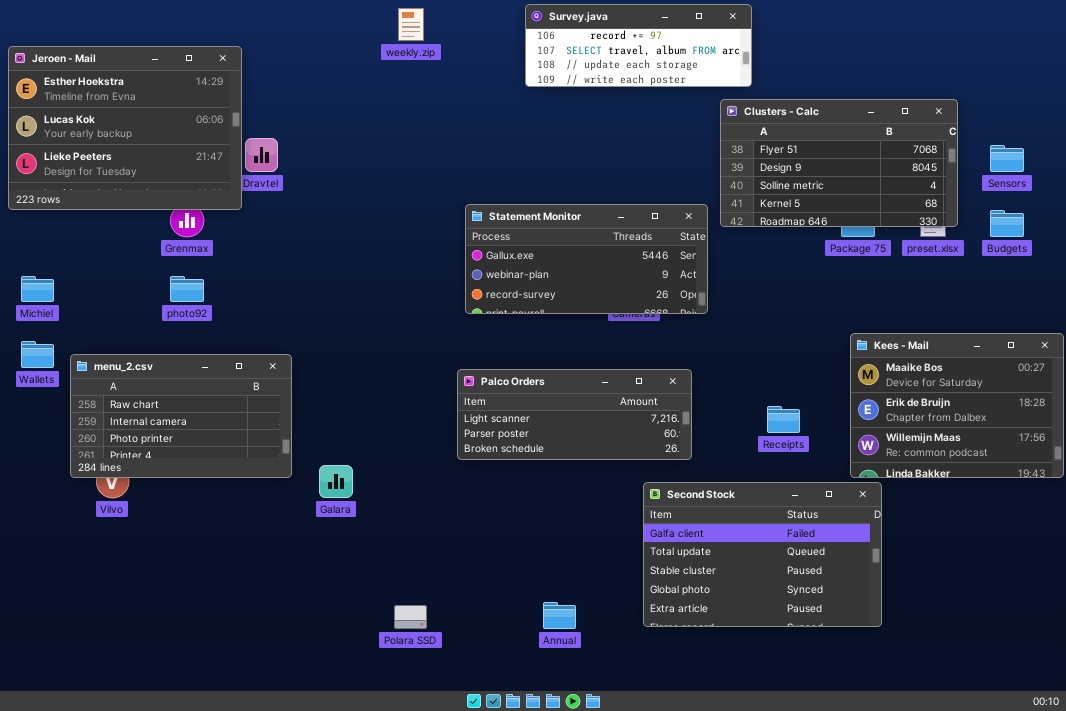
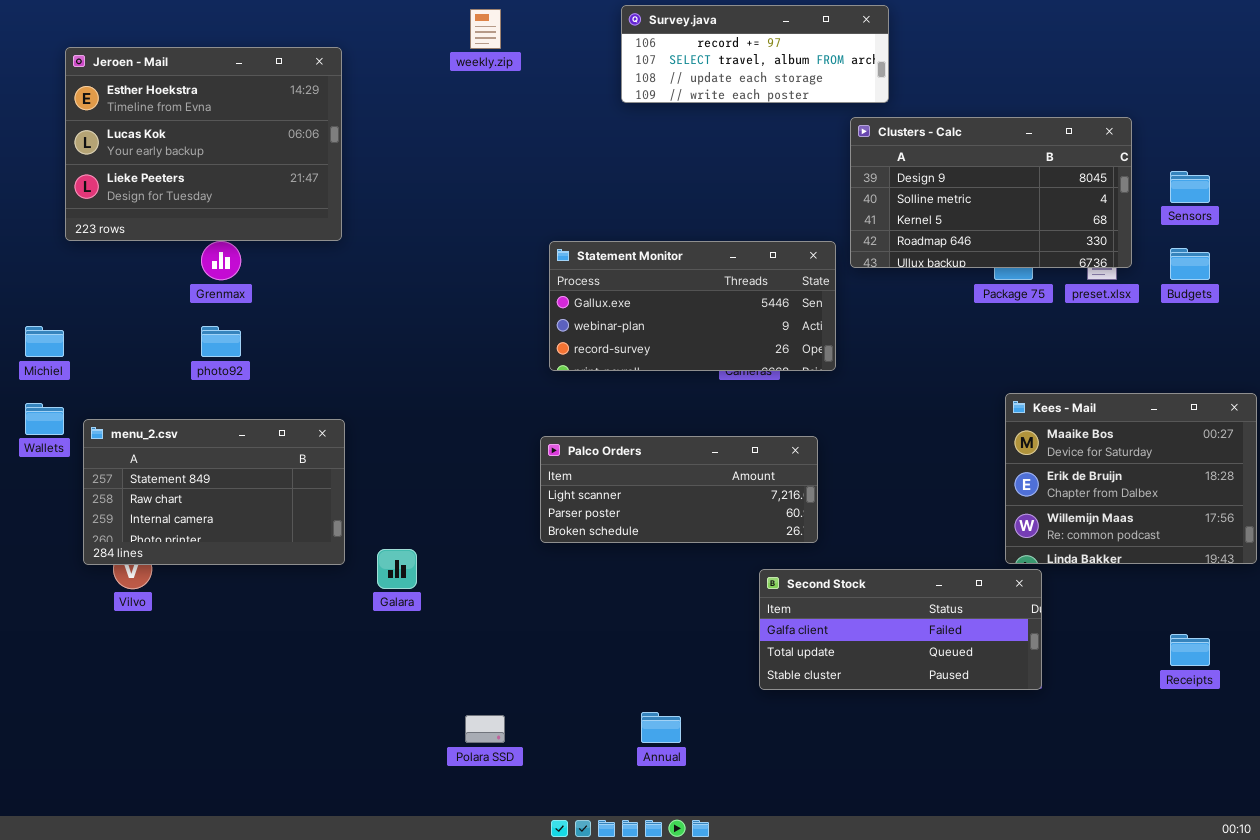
Jeroen - Mail: [8,46,242,210] -> [65,47,342,241], moved
Clusters - Calc: [720,99,958,227] -> [850,117,1132,268], scrolled down 1 row
menu_2.csv: [70,354,292,478] -> [83,419,345,565], scrolled up 1 row
Receipts: [767,406,800,433] -> [1170,634,1210,666], moved
Second Stock: [643,482,882,627] -> [759,569,1042,690], resized

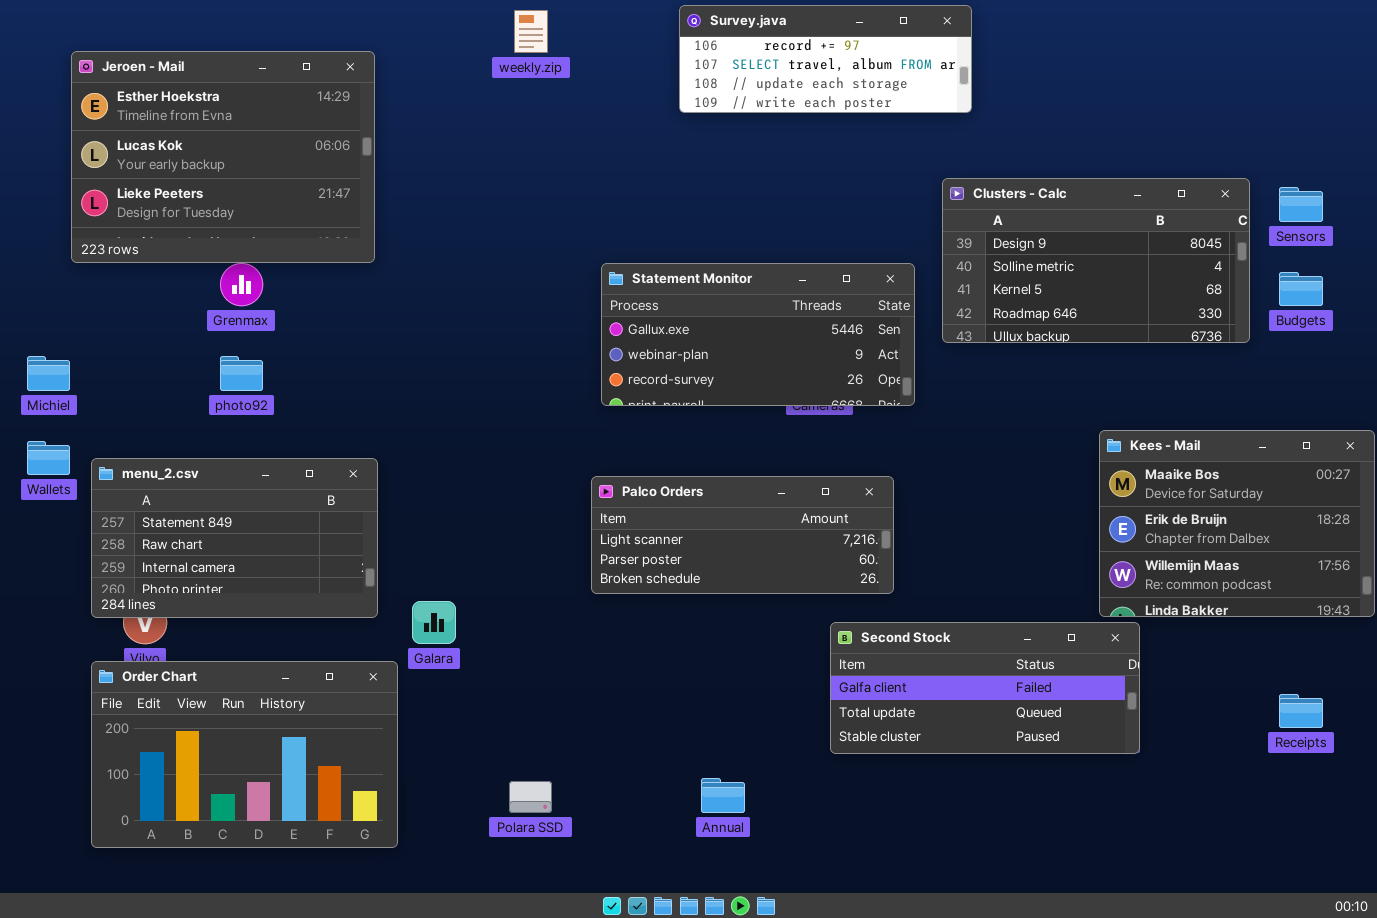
Clusters - Calc: [850,117,1132,268] -> [942,178,1250,343], moved
Order Chart: none -> [91,661,398,848], opened

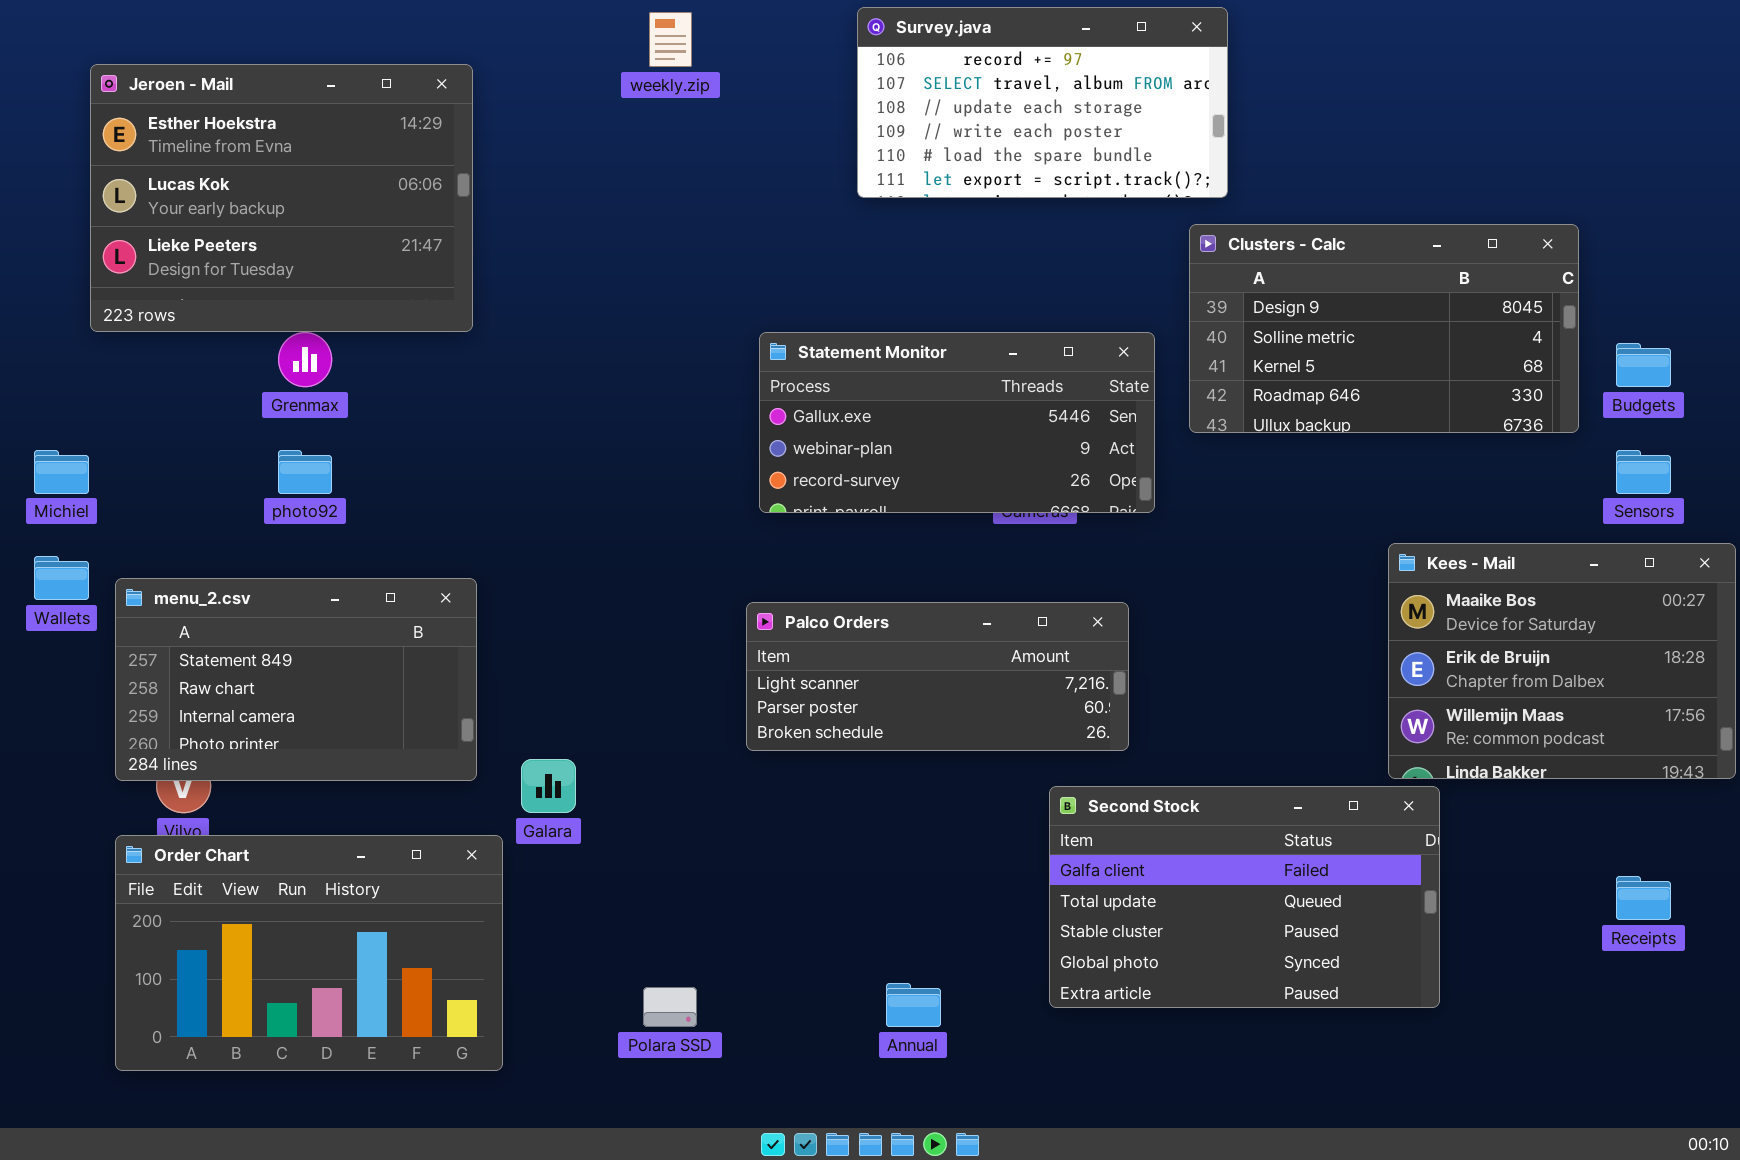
Survey.java: [679,5,972,113] -> [857,7,1228,198], resized
Sensors: [1279,187,1323,222] -> [1616,450,1671,494], moved
Second Stock: [830,622,1140,754] -> [1049,786,1440,1008], resized

